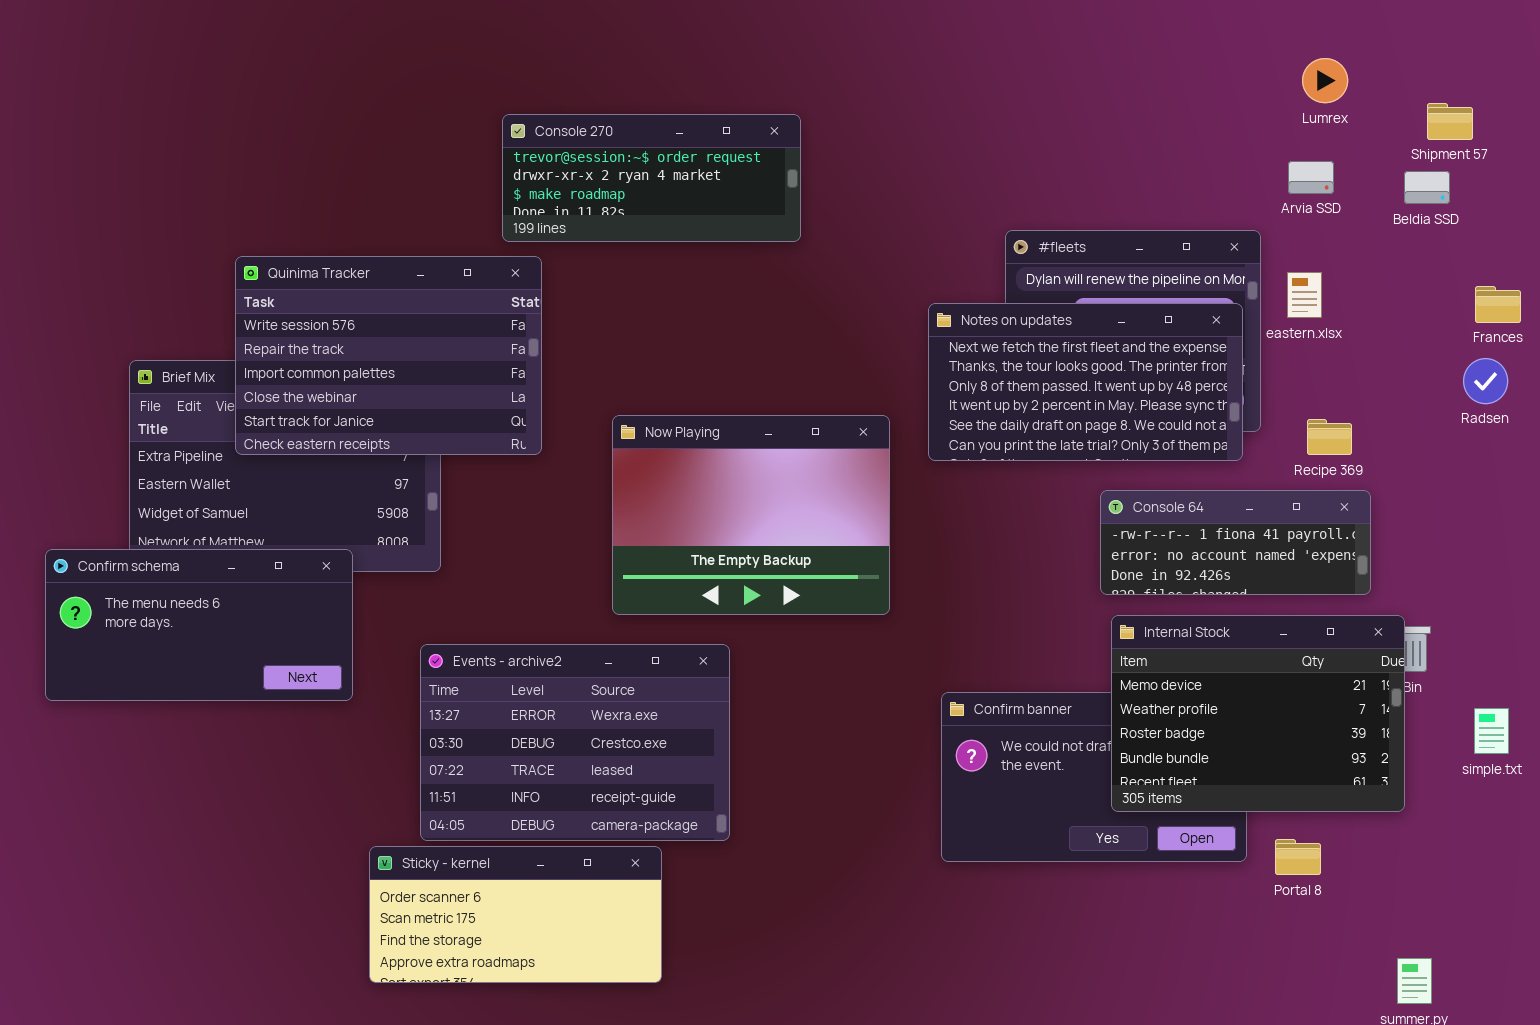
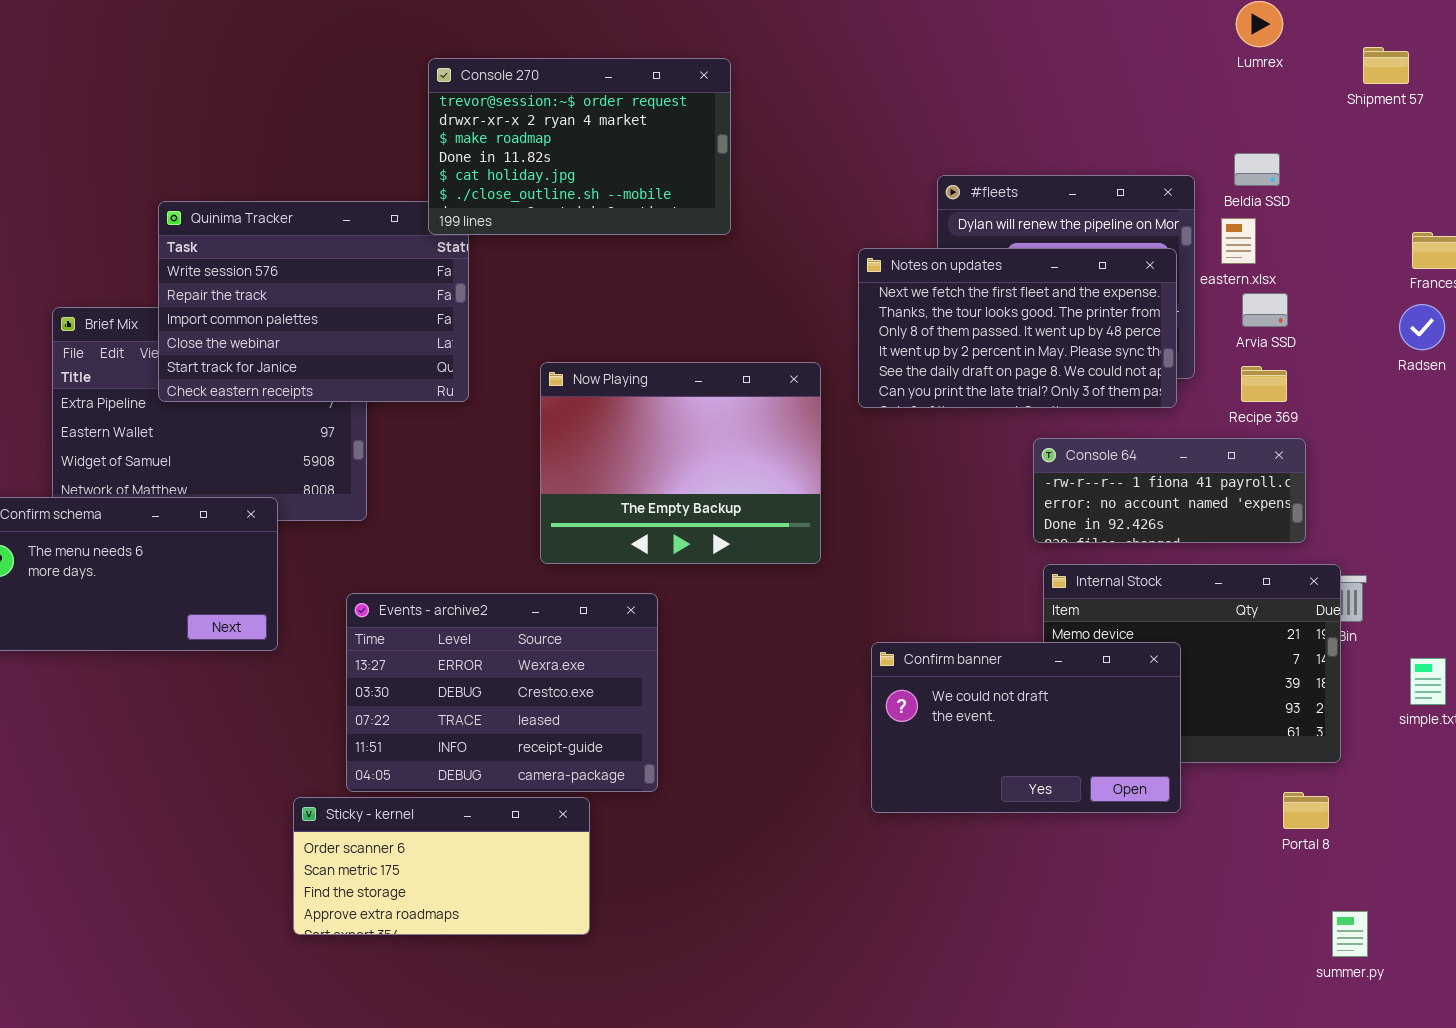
Console 270: [502,114,801,242] -> [428,58,731,235], resized
Arvia SSD: [1288,161,1334,194] -> [1242,293,1288,327], moved
Beldia SSD: [1404,171,1450,204] -> [1234,153,1280,186], moved
Confirm banner: [941,692,1247,862] -> [871,642,1181,813], raised
Portal 8: [1275,839,1321,875] -> [1283,792,1329,829], moved

